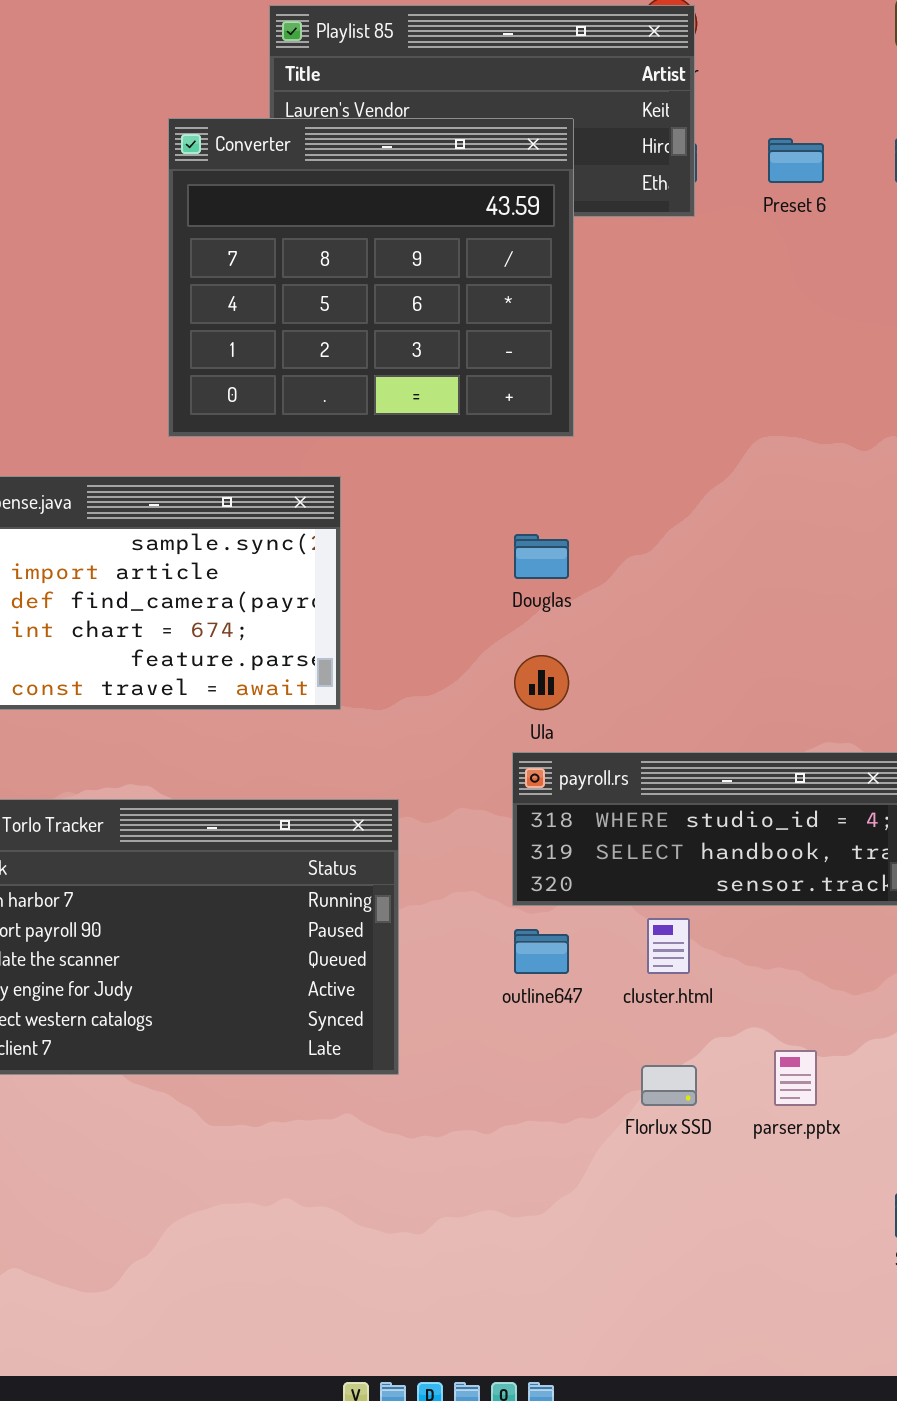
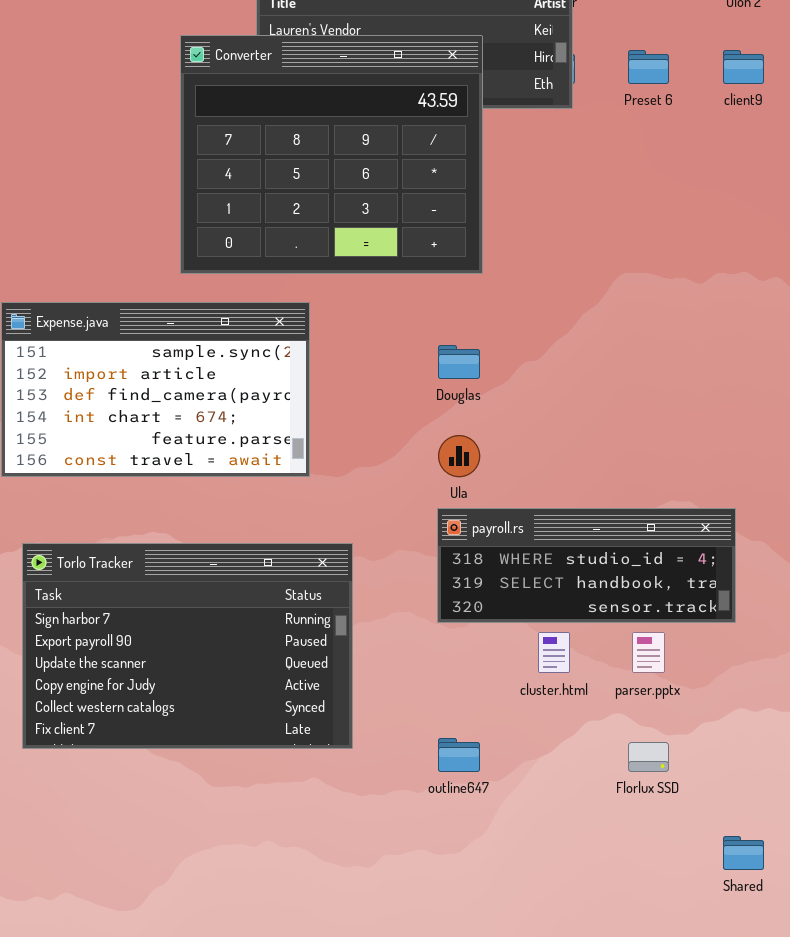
outline647: [514,929,569,974] -> [438,738,480,772], moved
parser.pptx: [774,1050,817,1106] -> [632,632,665,673], moved
Florlux SSD: [641,1065,697,1106] -> [628,742,669,772], moved

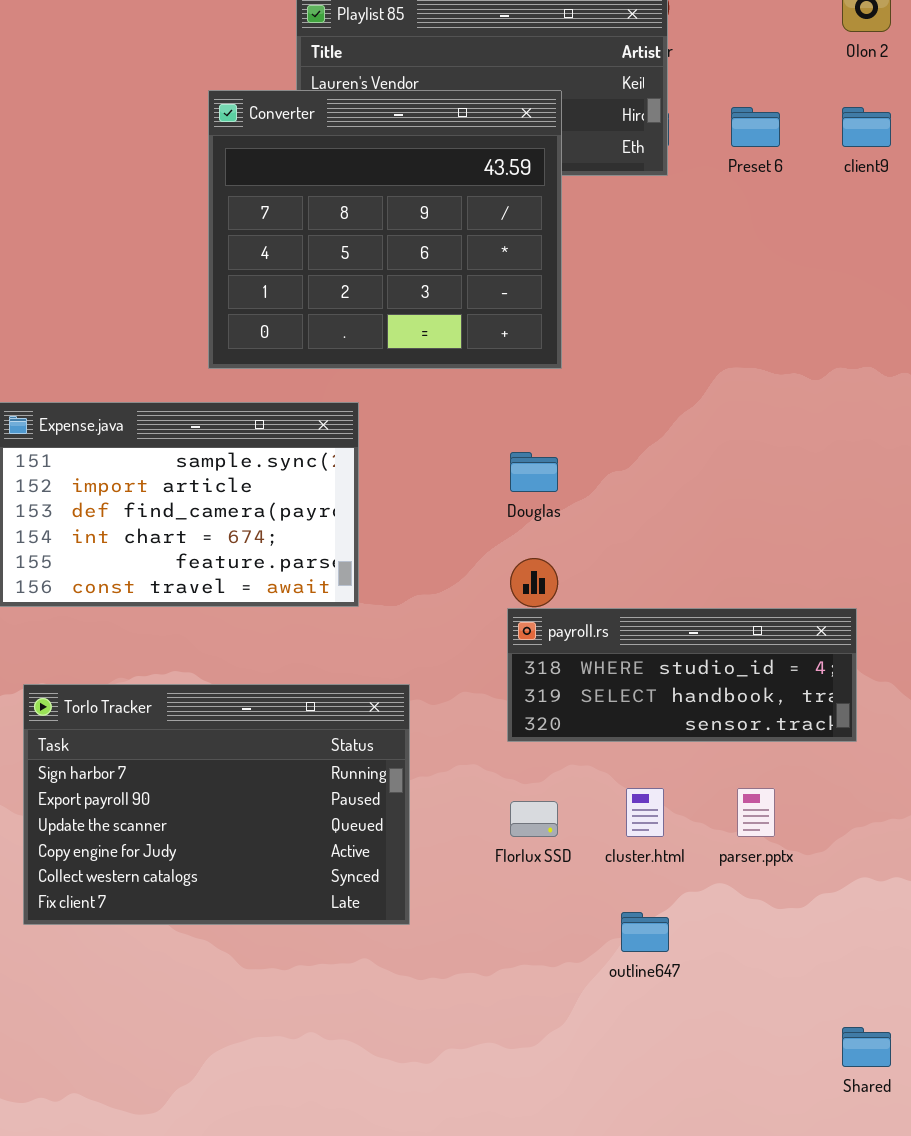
payroll.rs: [437,508,736,623] -> [507,608,857,742], moved
outline647: [438,738,480,772] -> [621,912,669,952], moved
Florlux SSD: [628,742,669,772] -> [510,801,558,837], moved

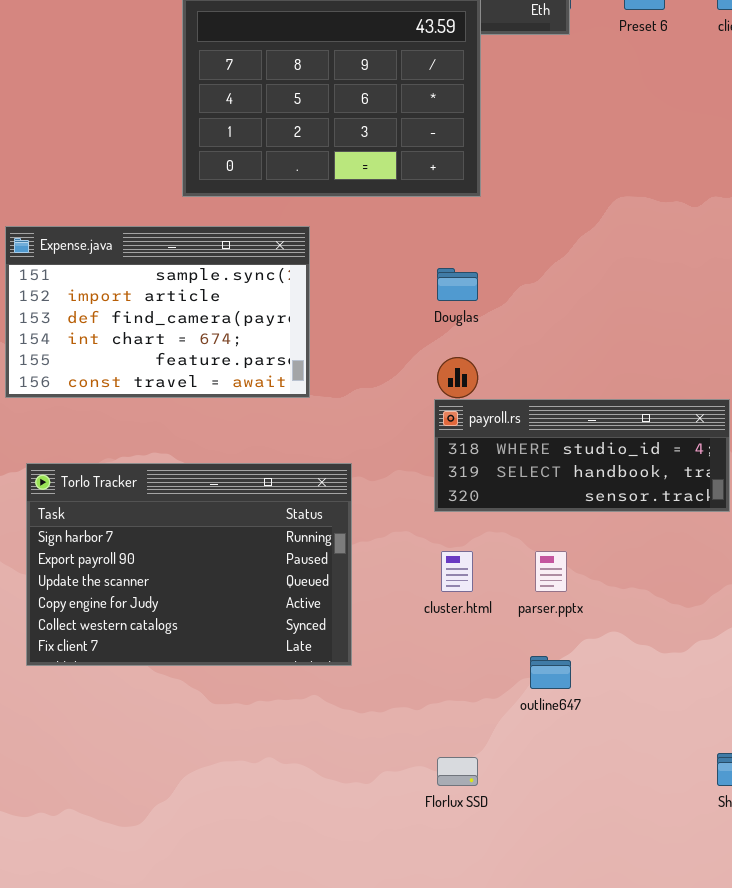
cluster.html: [626,788,664,837] -> [441,551,473,592], moved
parser.pptx: [737,788,775,837] -> [535,551,567,592], moved
Florlux SSD: [510,801,558,837] -> [437,757,478,786], moved

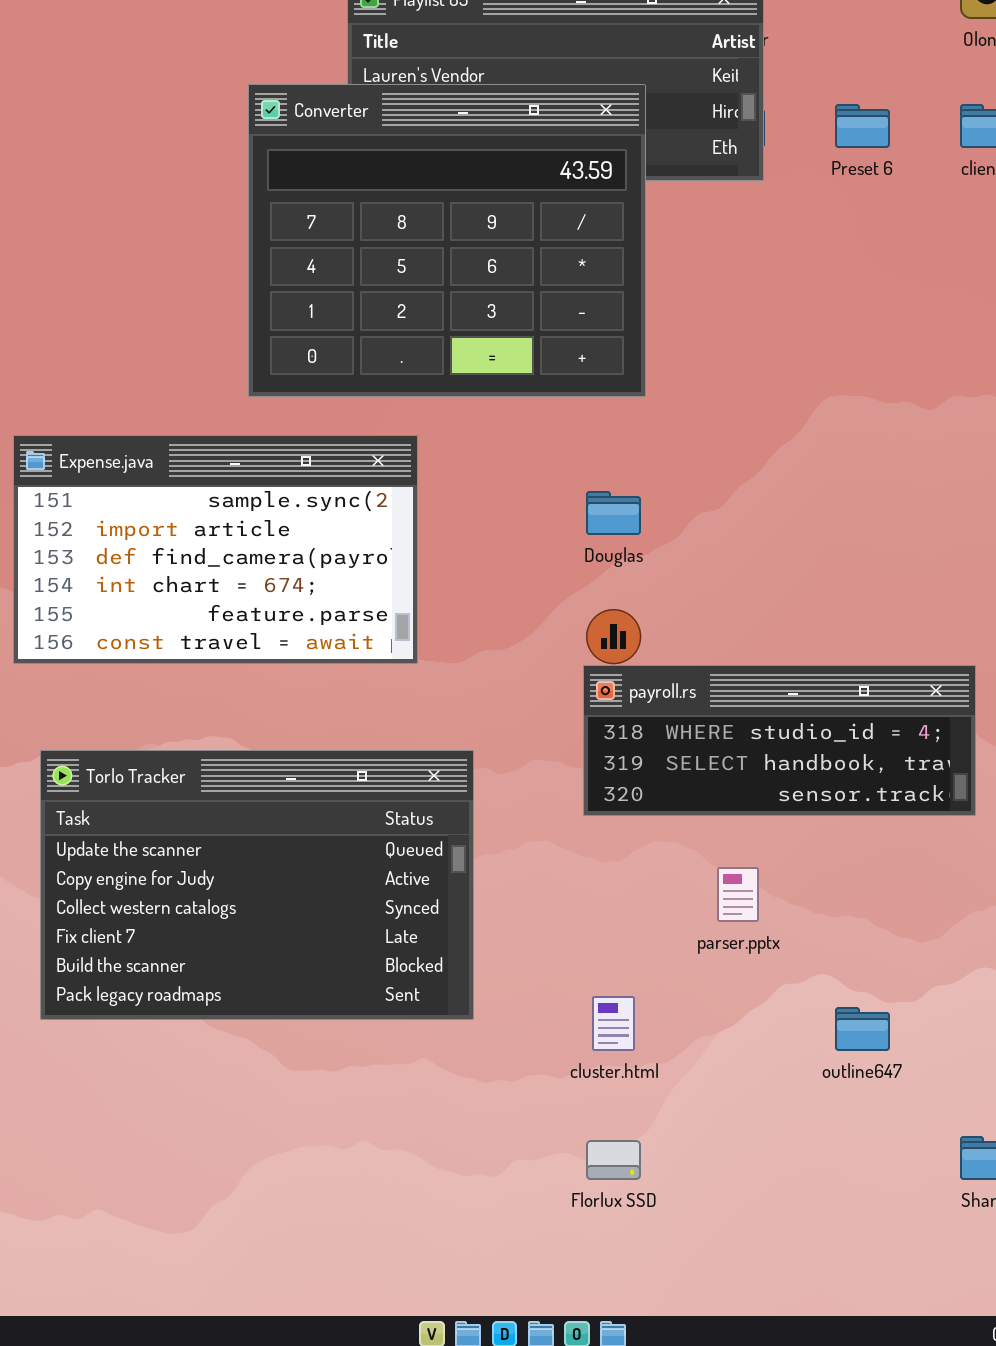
Torlo Tracker: [26,463,352,666] -> [40,750,474,1020], scrolled down 2 rows
cluster.html: [441,551,473,592] -> [592,996,635,1051], moved
outline647: [530,656,571,689] -> [835,1007,890,1051], moved

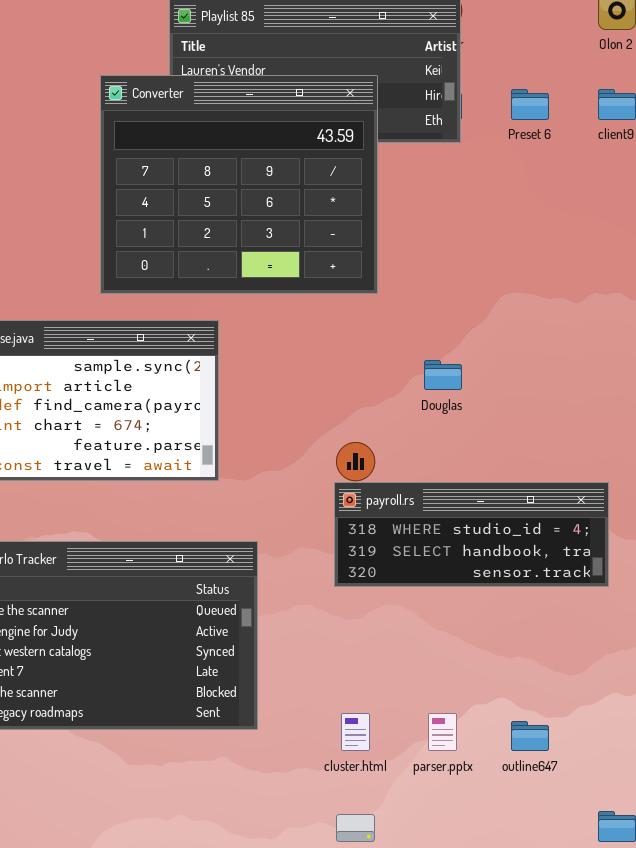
Douglas: [586,491,641,535] -> [424,360,462,390], moved
parser.pptx: [717,867,759,922] -> [428,713,457,751], moved

